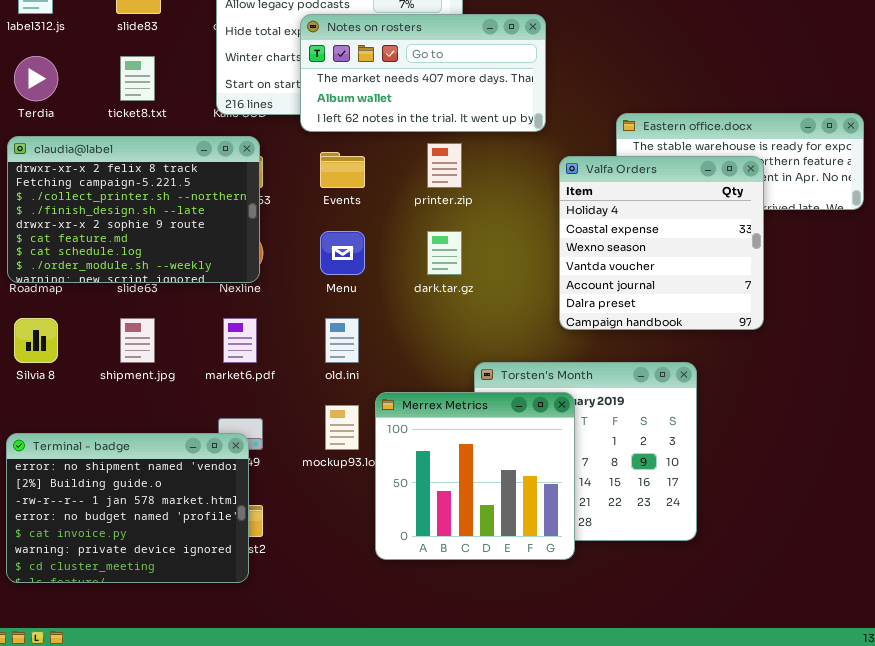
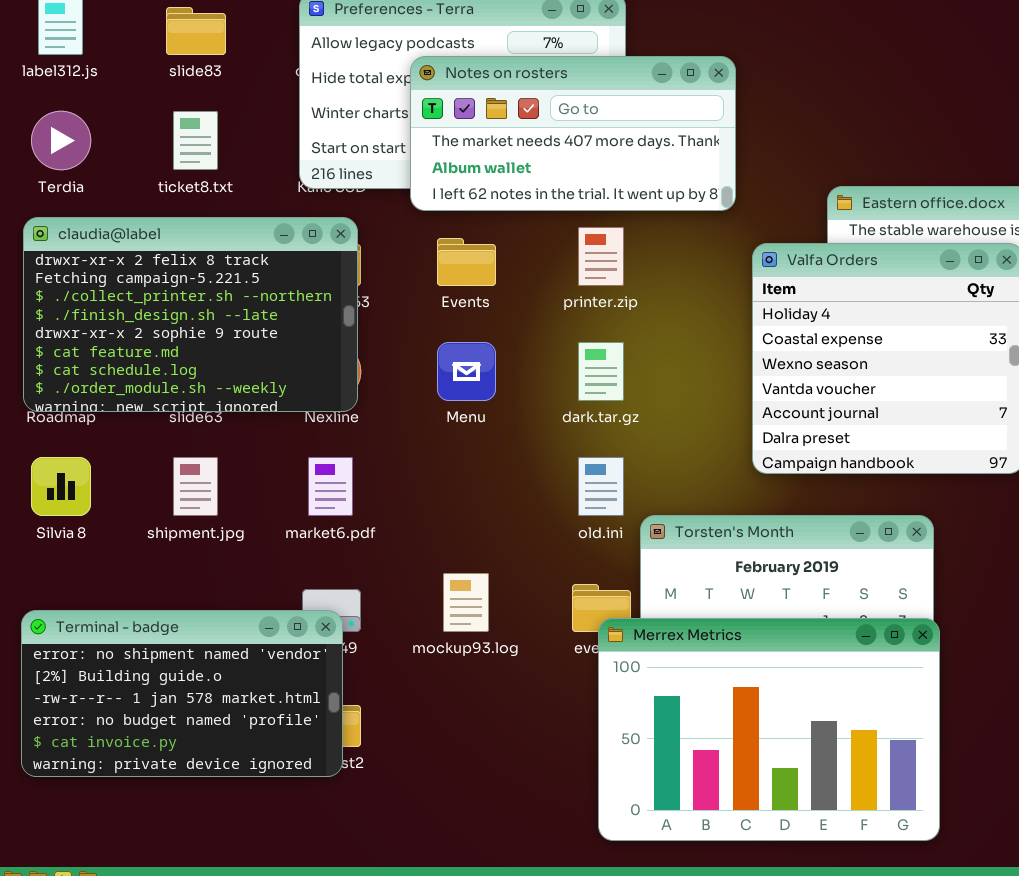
old.ini: [325,318,359,363] -> [578,457,624,516], moved
Merrex Metrics: [375,392,575,560] -> [598,618,940,841], moved, resized
Terminal - badge: [6,433,249,583] -> [21,610,343,777], resized

